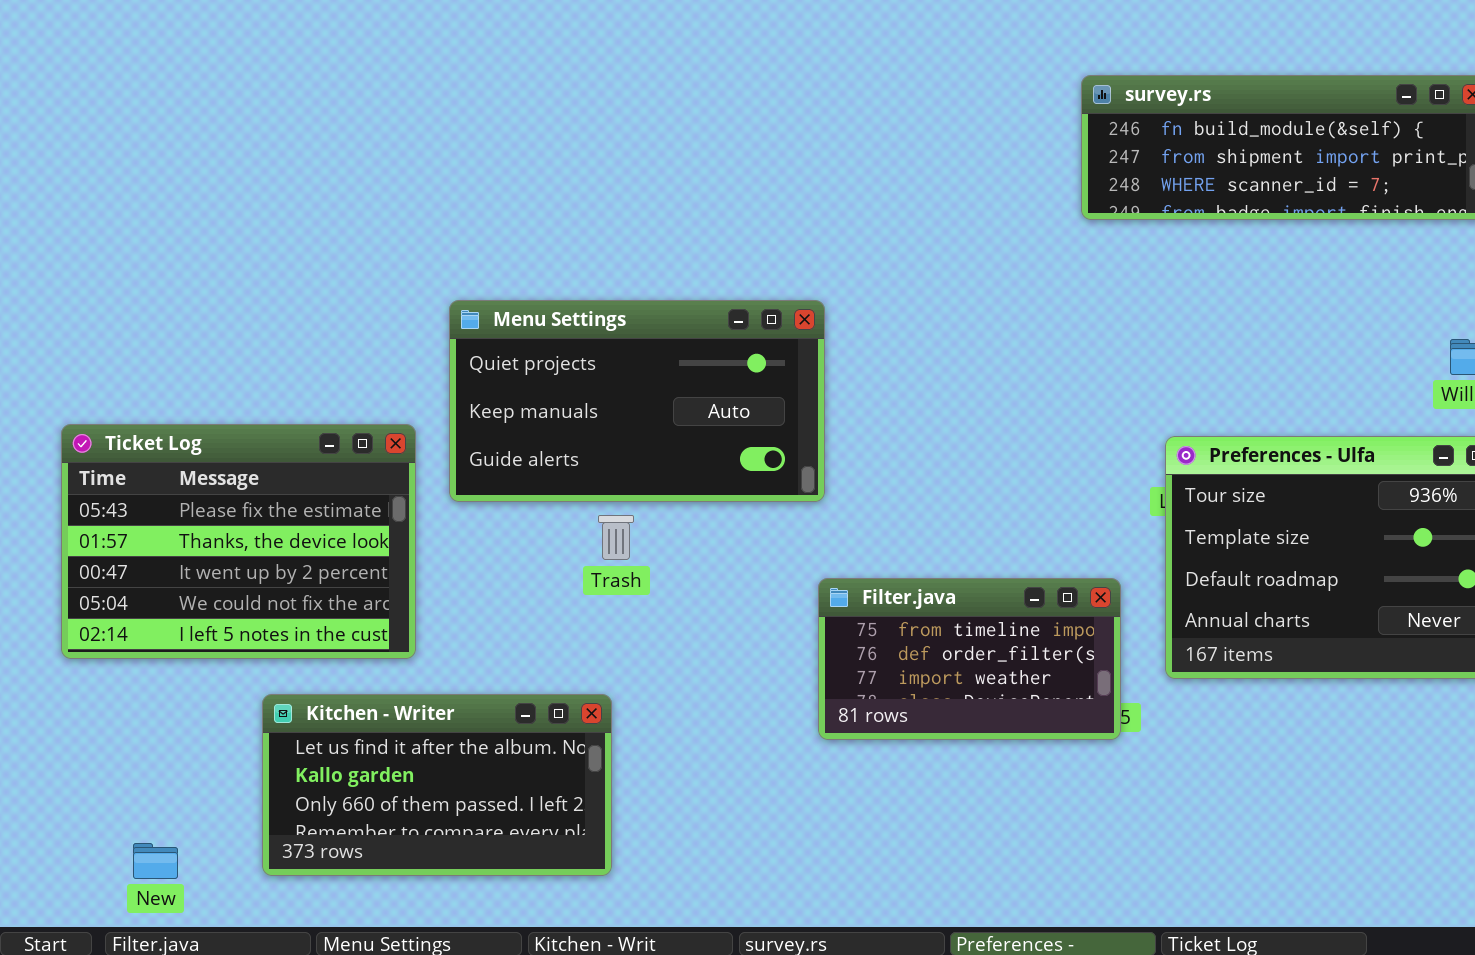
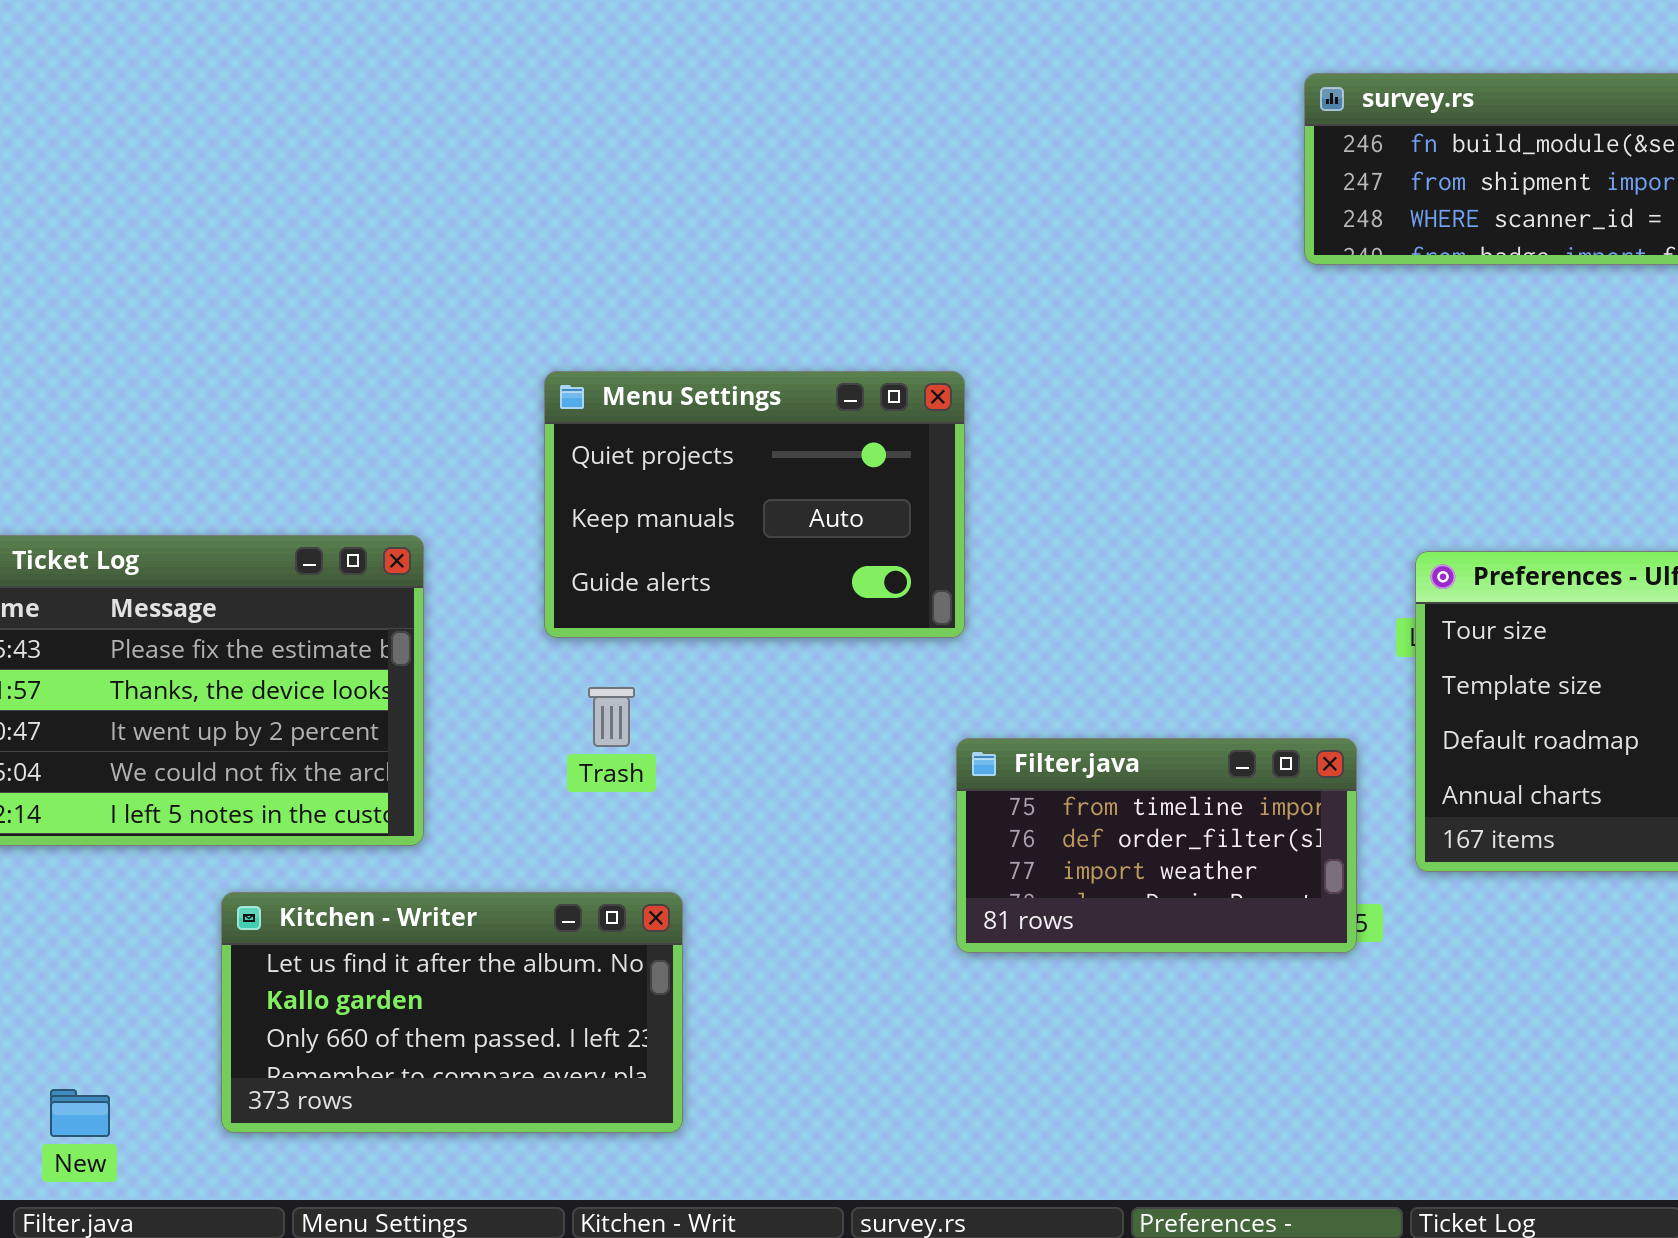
Menu Settings: [449,300,825,502] -> [544,371,965,638], resized
Trash: [598,515,634,560] -> [588,687,635,747], moved

